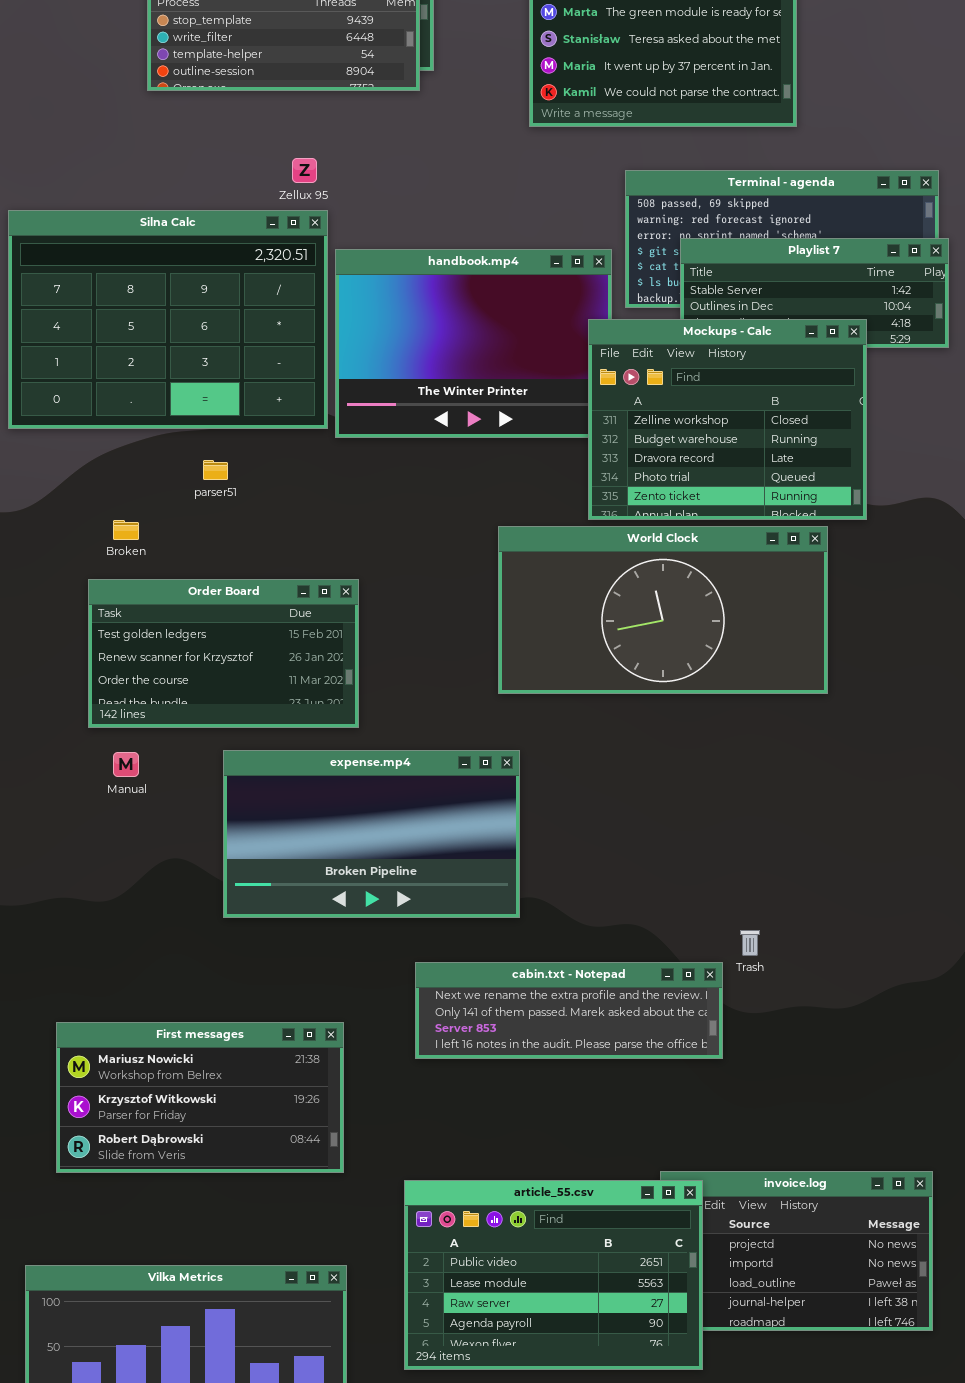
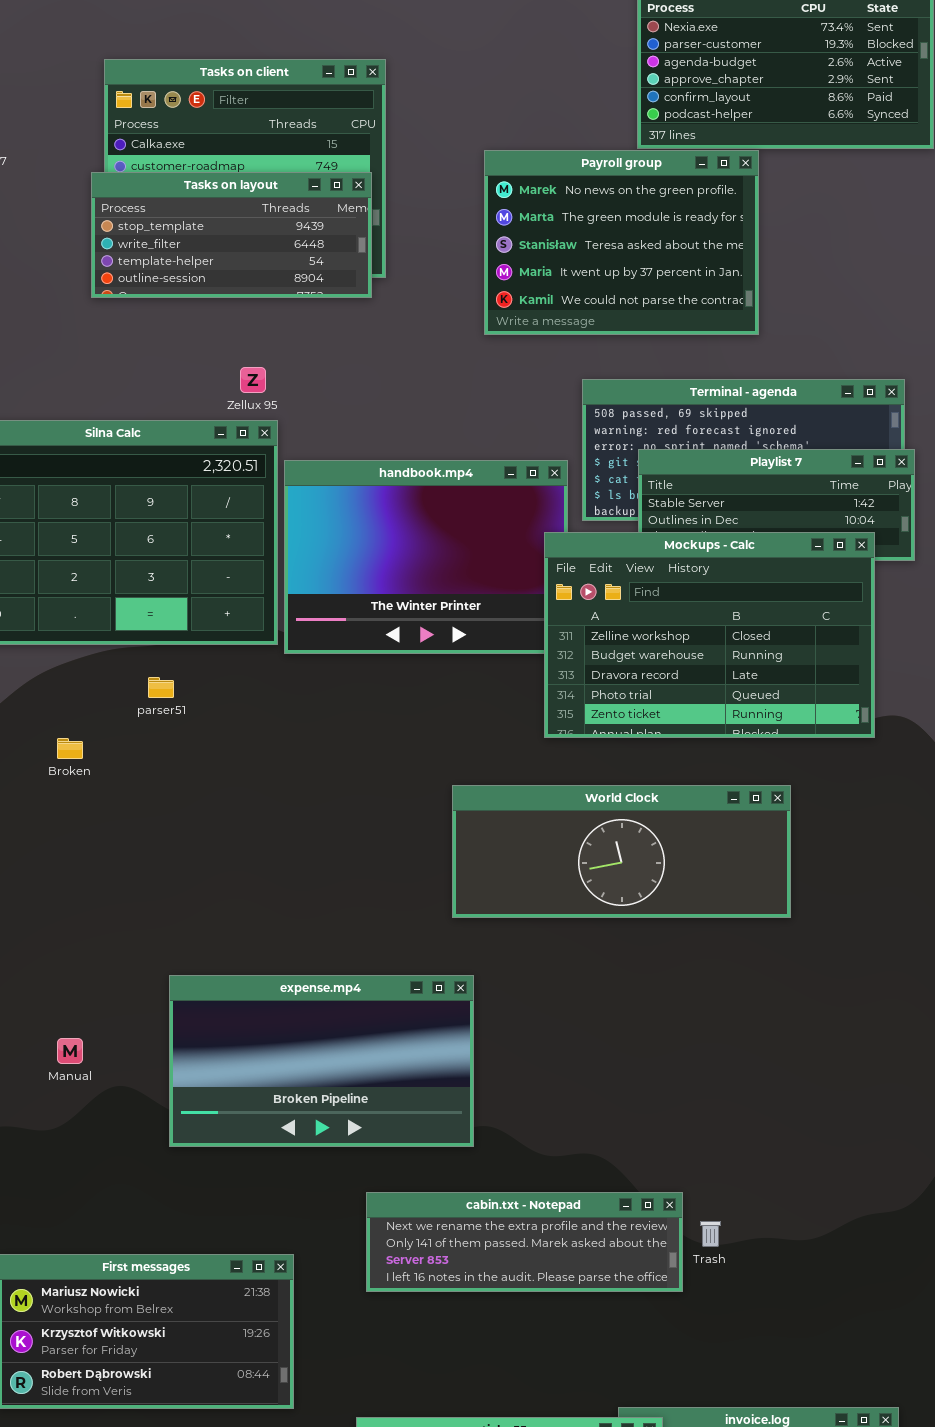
Mockups - Calc: [588,319,867,520] -> [544,532,875,738], resized
World Clock: [498,526,828,694] -> [452,785,791,918], resized
Order Board: [88,579,359,728] -> none, closed
Manual: [113,752,139,777] -> [57,1038,83,1064], moved
Trash: [740,930,760,956] -> [700,1221,721,1247], moved

